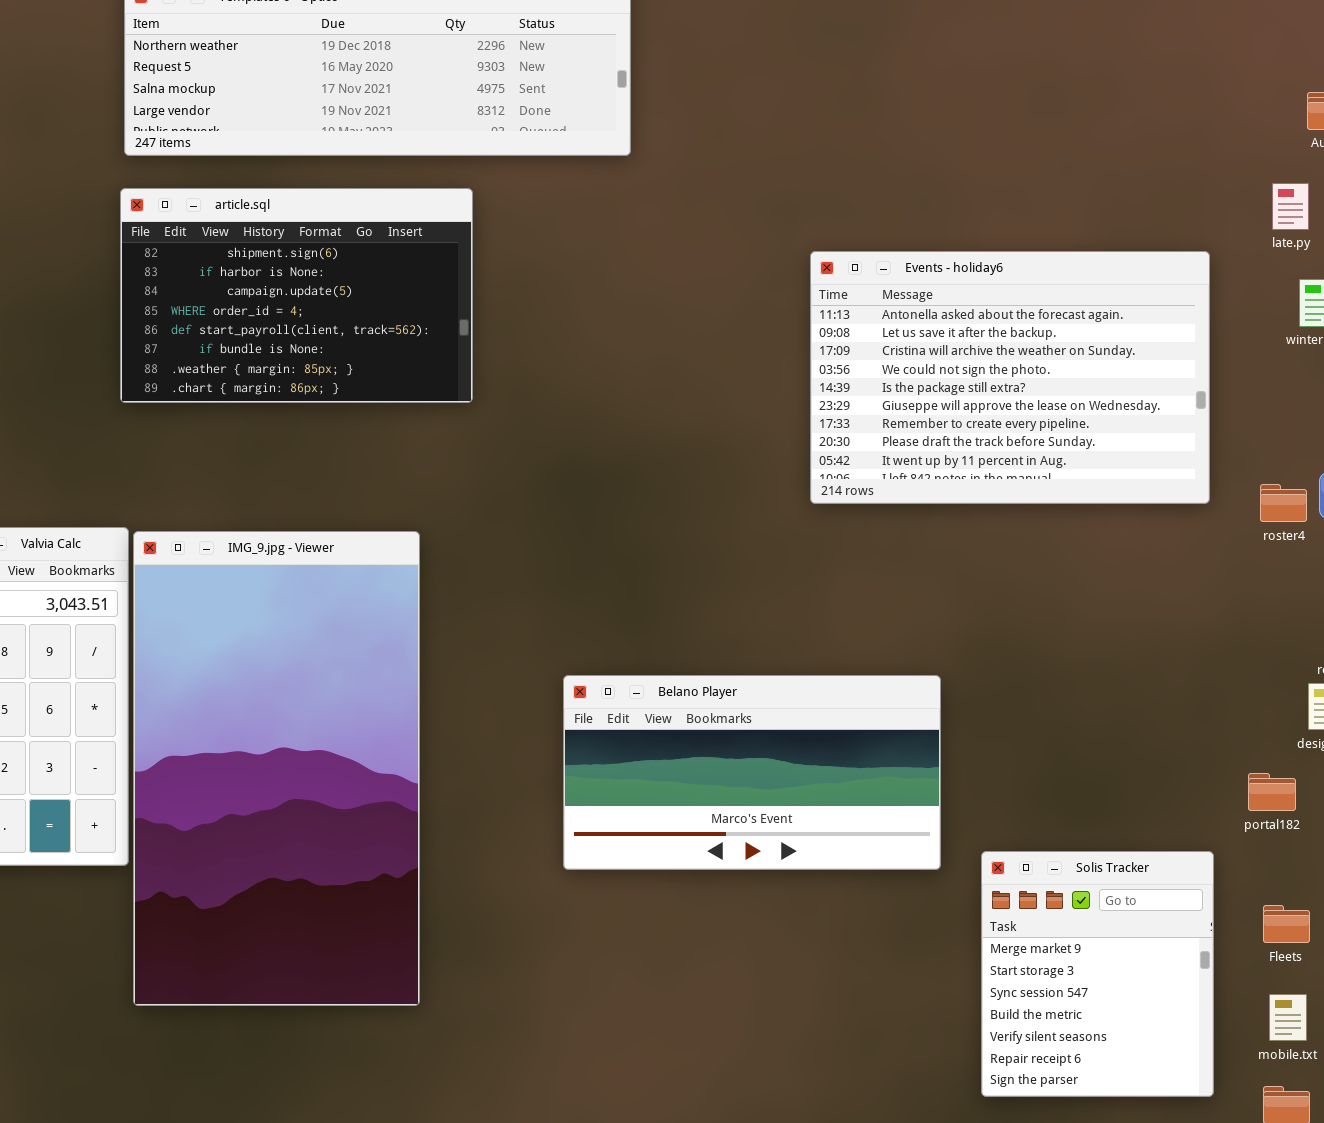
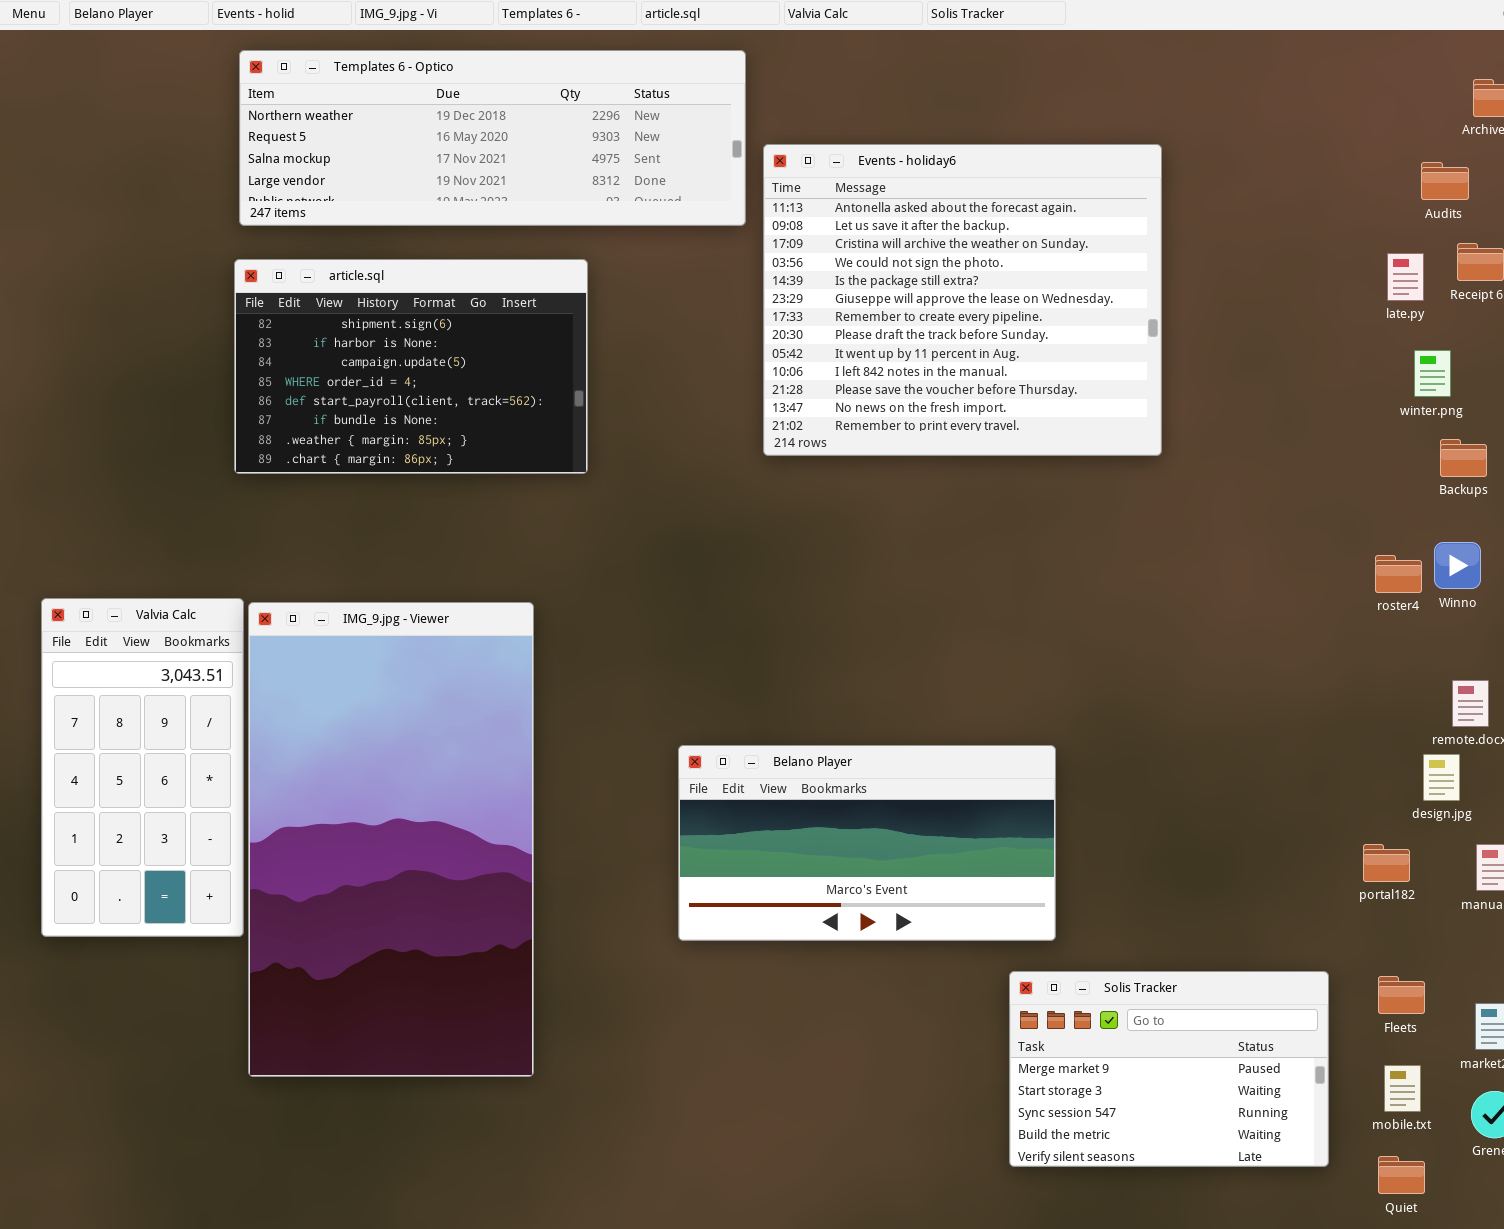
Events - holiday6: [810,251,1210,504] -> [763,144,1162,456], moved, resized
Solis Tracker: [981,851,1214,1097] -> [1009,971,1329,1167], resized

